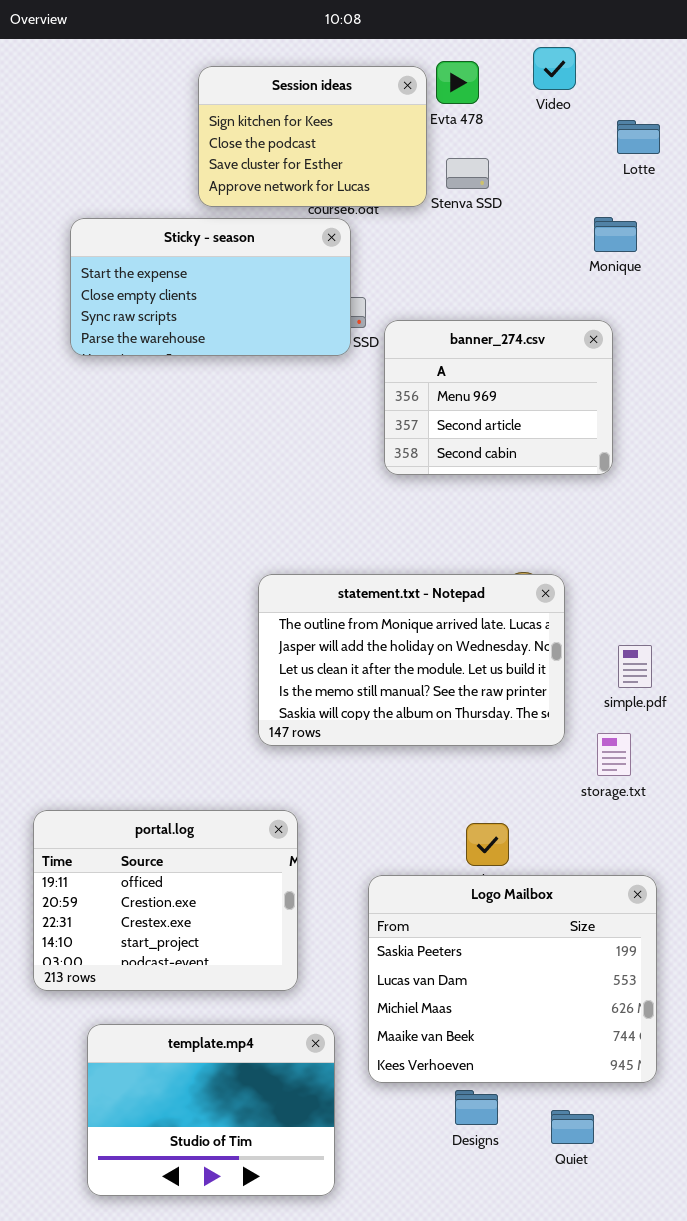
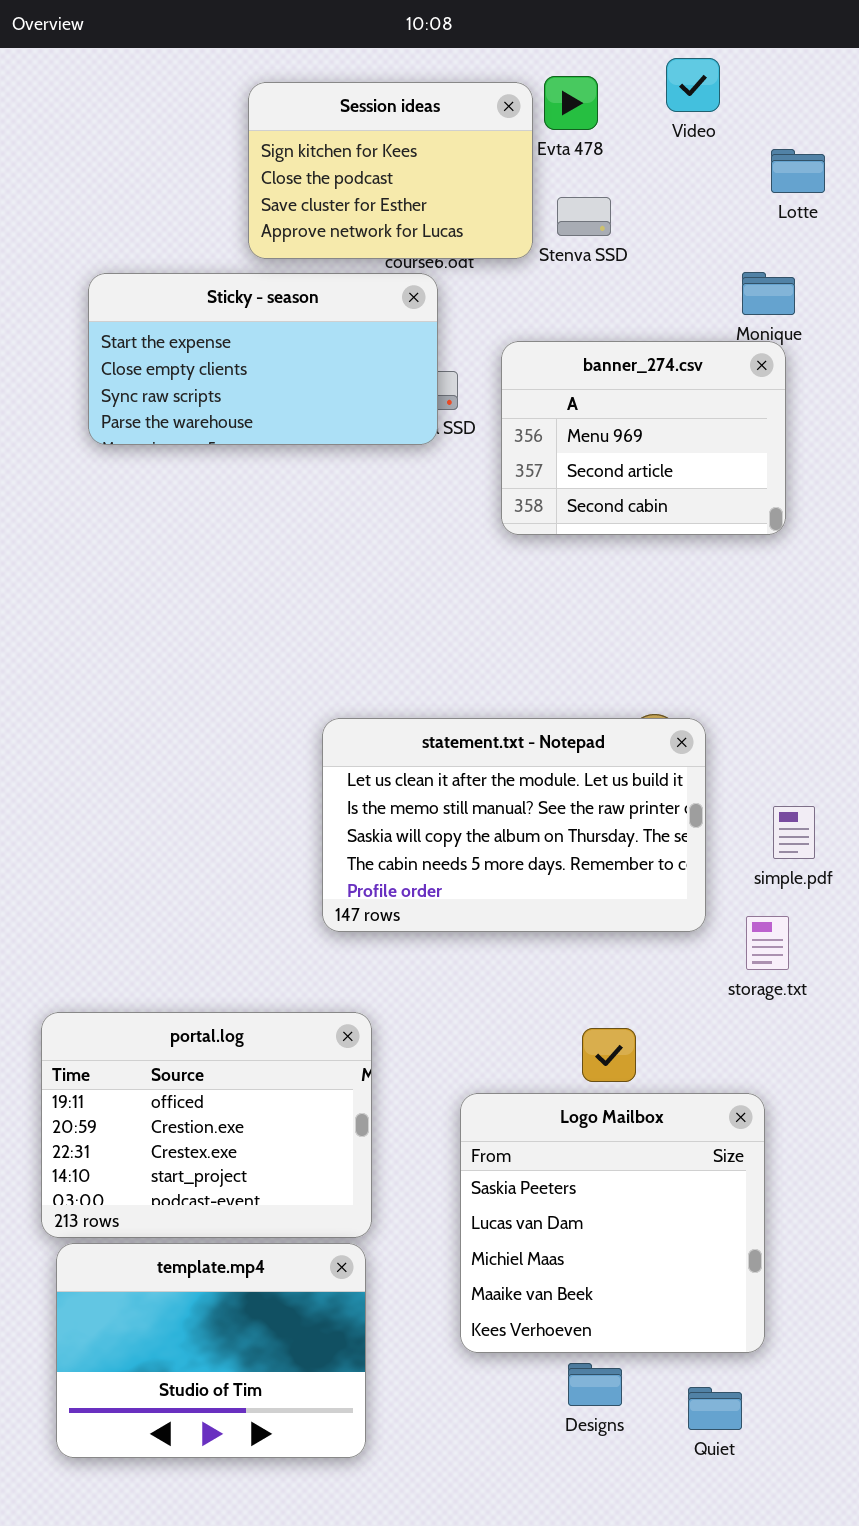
banner_274.csv: [384,320,613,475] -> [501,341,786,535], moved
statement.txt - Notepad: [258,574,565,746] -> [322,718,706,932], scrolled down 2 rows
Logo Mailbox: [368,875,657,1083] -> [460,1093,765,1353], resized
template.mp4: [87,1024,335,1196] -> [56,1243,366,1458], moved

